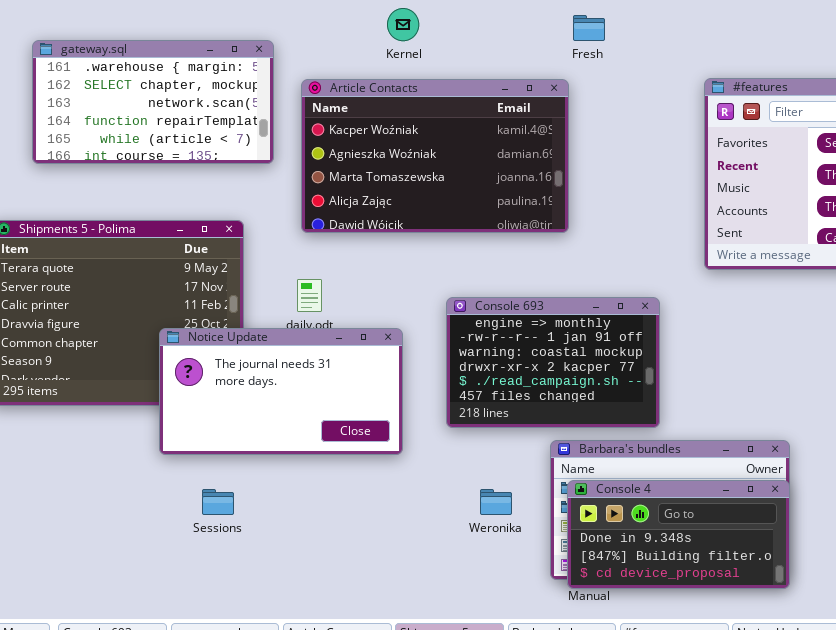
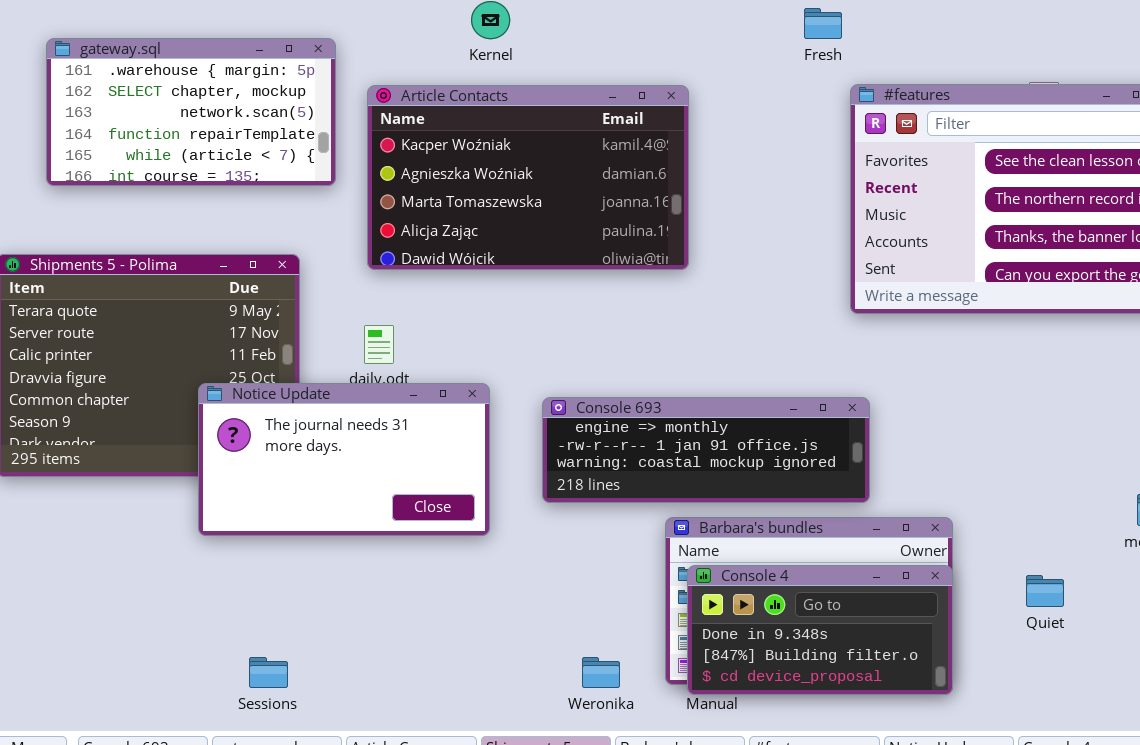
Fresh: [573,15,605,41] -> [804,8,842,39], moved
Console 693: [446,297,660,428] -> [542,397,870,503], resized
Sessions: [202,489,234,515] -> [249,657,288,688], moved
Weronika: [480,489,512,515] -> [582,657,620,688], moved

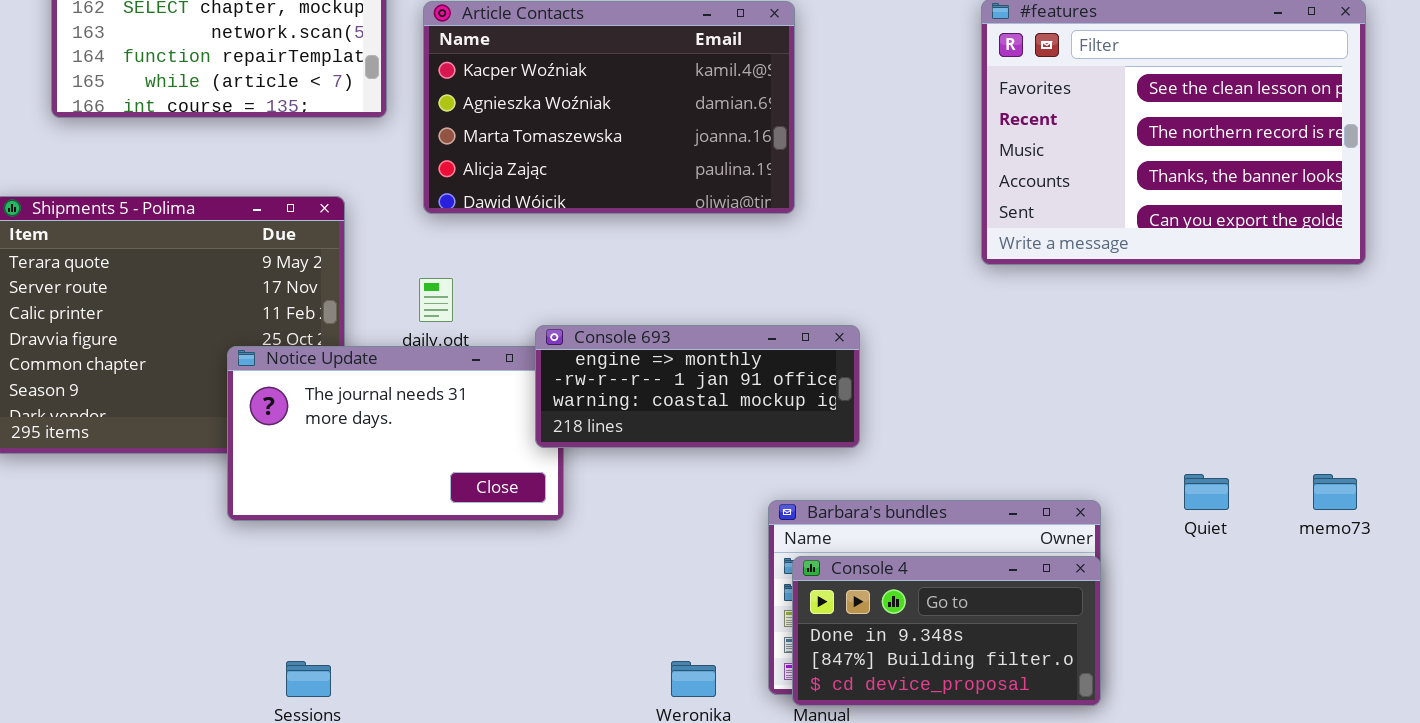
Console 693: [542,397,870,503] -> [535,325,860,448], moved, resized
Quiet: [1026,575,1064,607] -> [1184,474,1229,510], moved

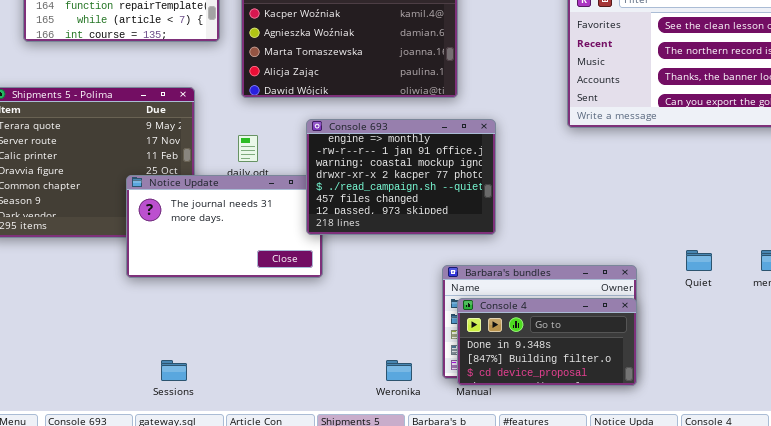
Console 693: [535,325,860,448] -> [306,119,496,235], resized

